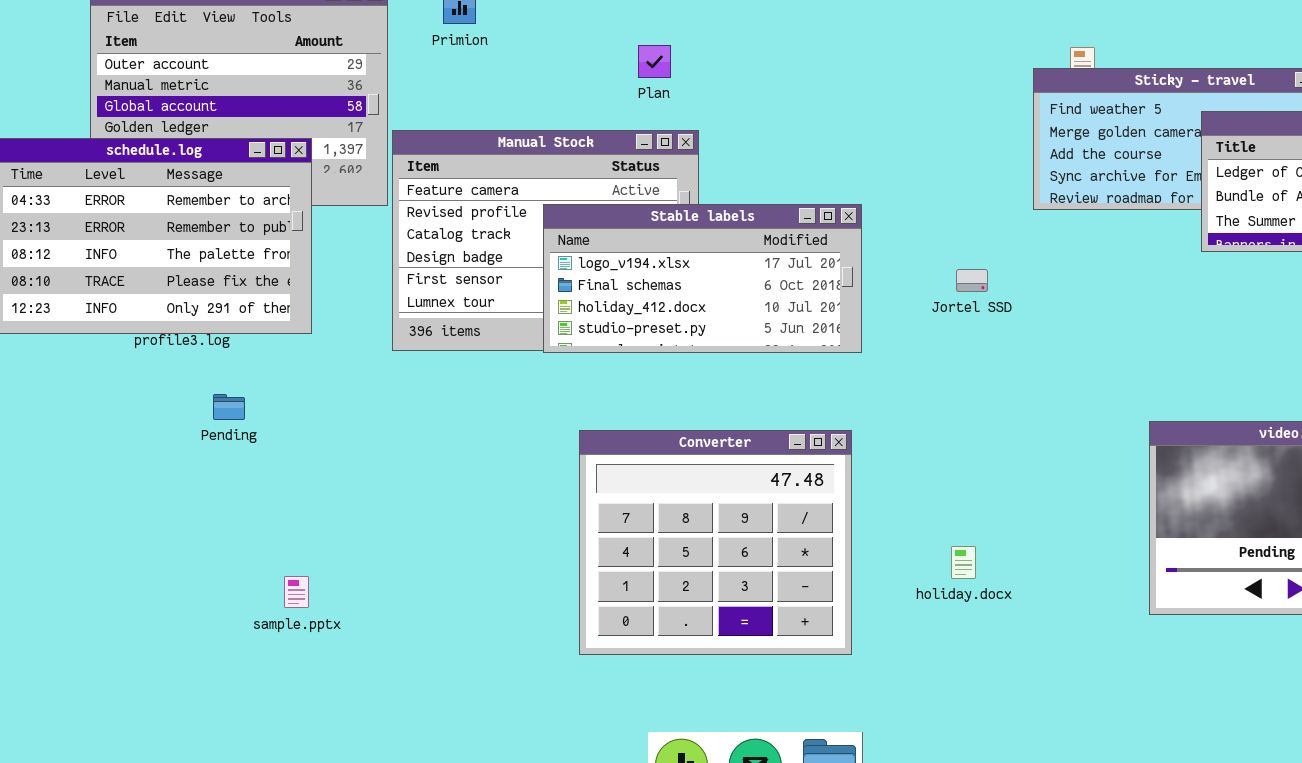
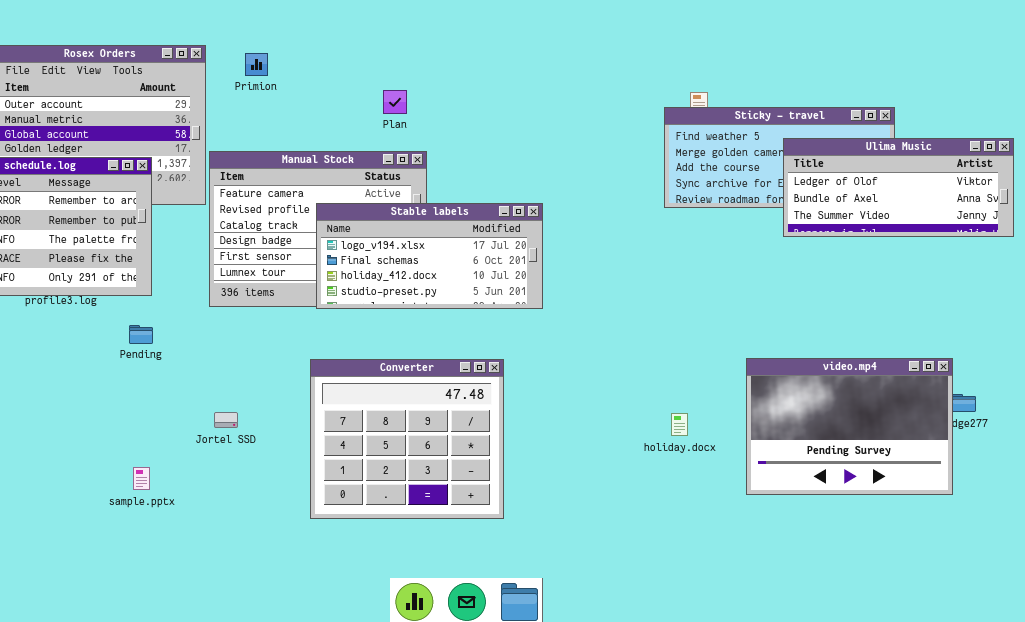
Jortel SSD: [956,269,988,292] -> [214,412,238,428], moved
Pending: [213,394,245,420] -> [129,325,153,344], moved
Converter: [579,430,852,655] -> [310,359,504,519], moved
holiday.docx: [951,546,976,579] -> [671,413,688,436], moved

